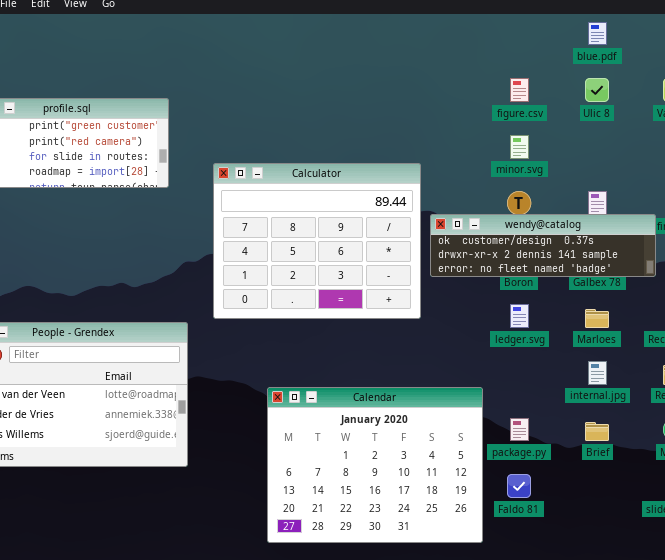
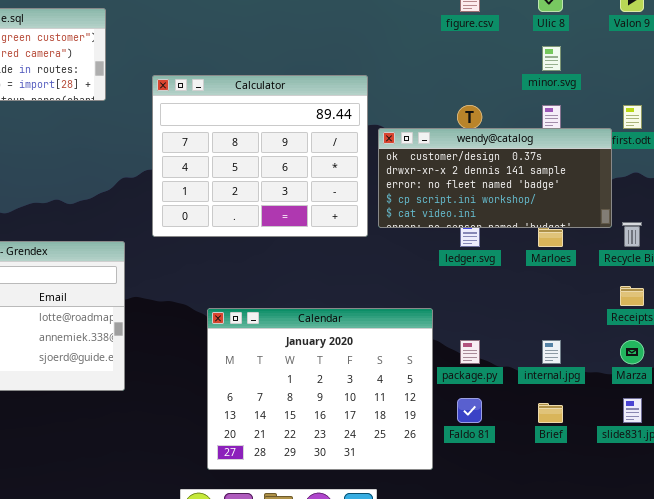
minor.svg: [510,135,529,159] -> [542,46,561,71], moved
wendy@catalog: [430,214,656,277] -> [378,128,612,228], resized
internal.jpg: [588,361,607,385] -> [542,340,561,364], moved
Brief: [585,422,609,441] -> [538,403,563,423], moved

